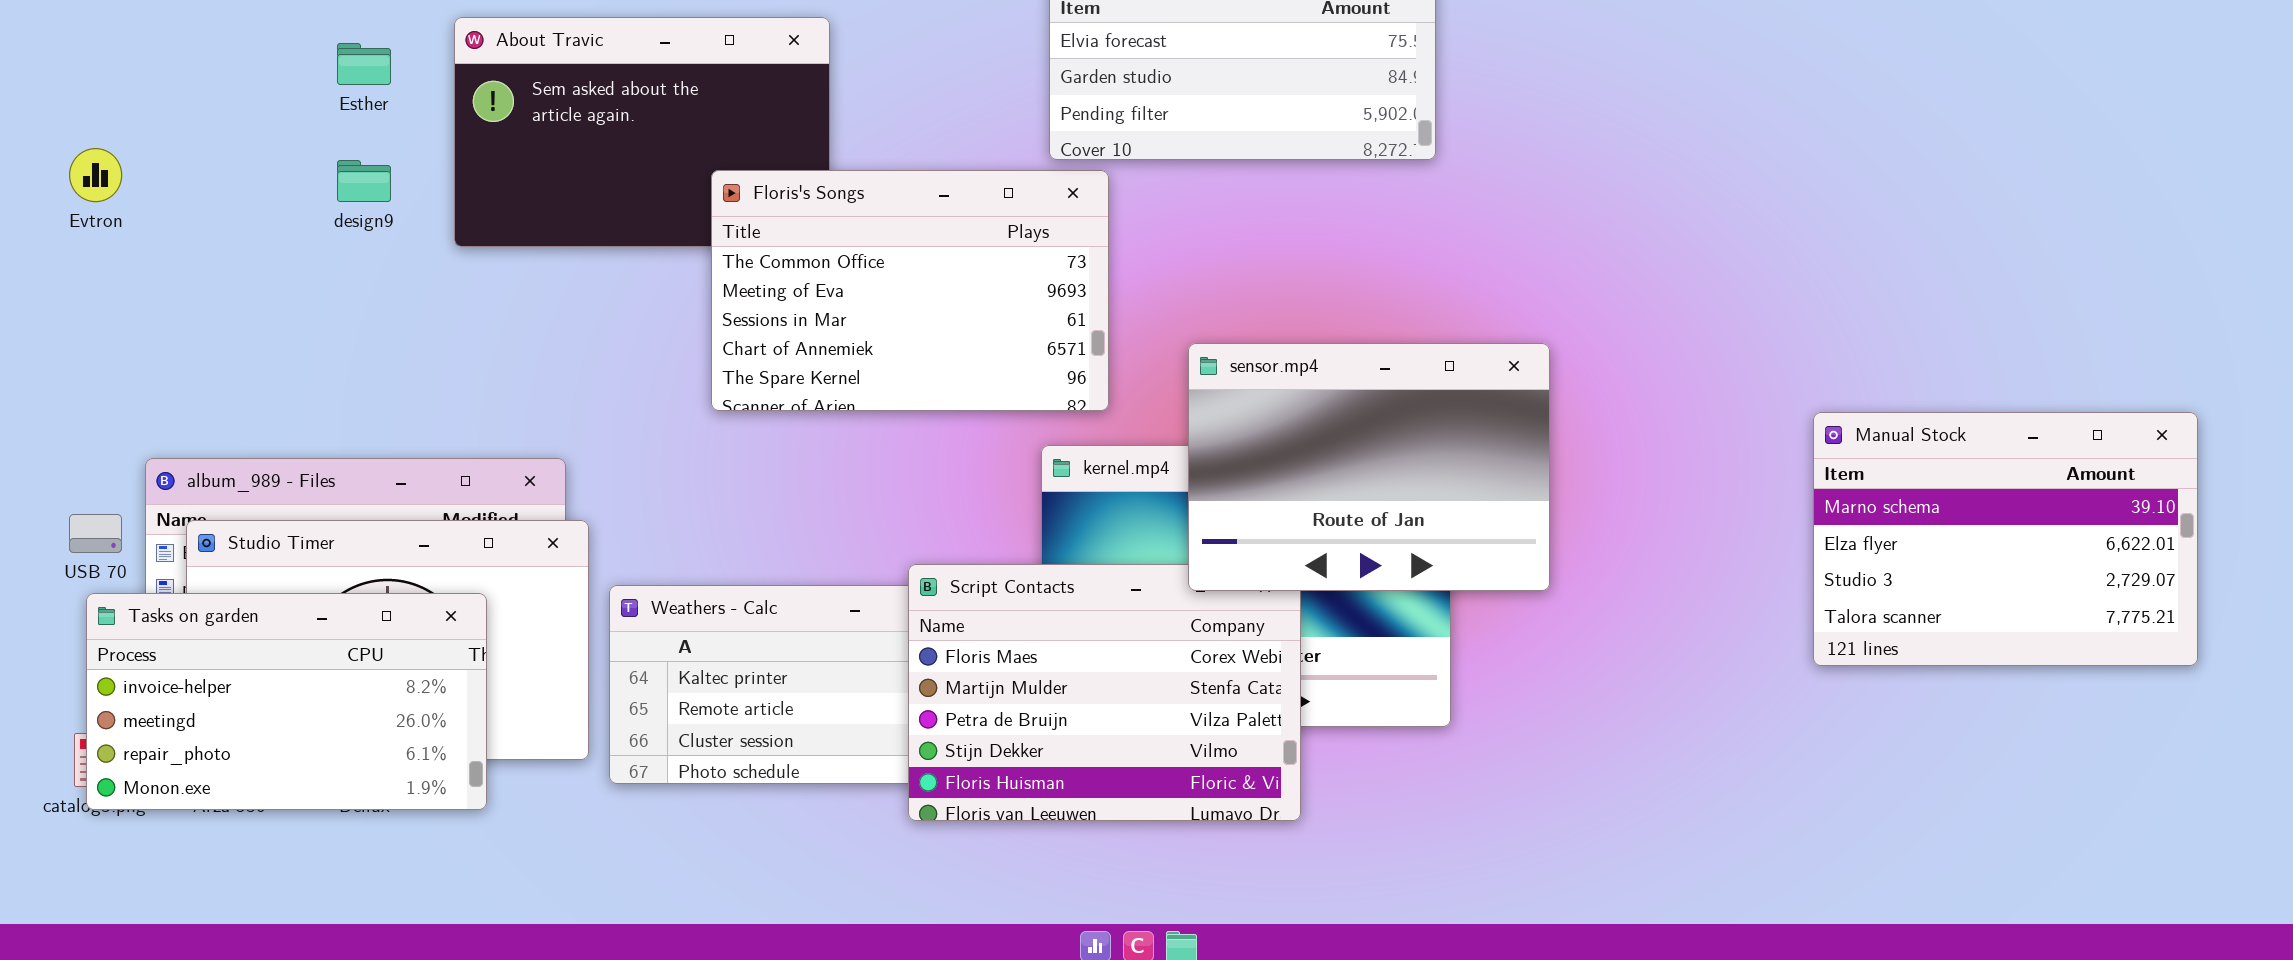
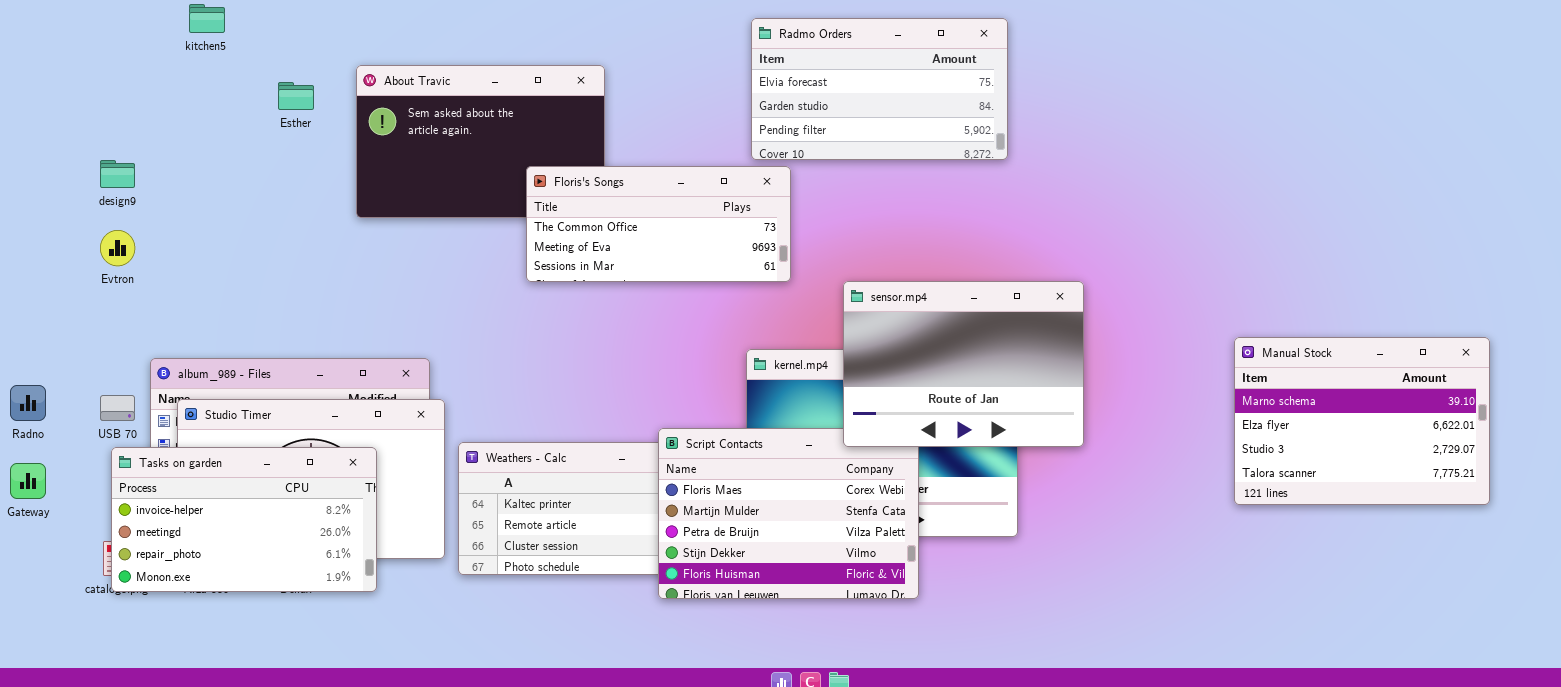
Evtron: [69,148,122,202] -> [100,230,135,266], moved
design9: [337,160,391,202] -> [100,160,135,188], moved
Floris's Songs: [711,170,1109,411] -> [526,166,791,282], resized
Manual Stock: [1813,412,2198,666] -> [1234,337,1490,505], moved

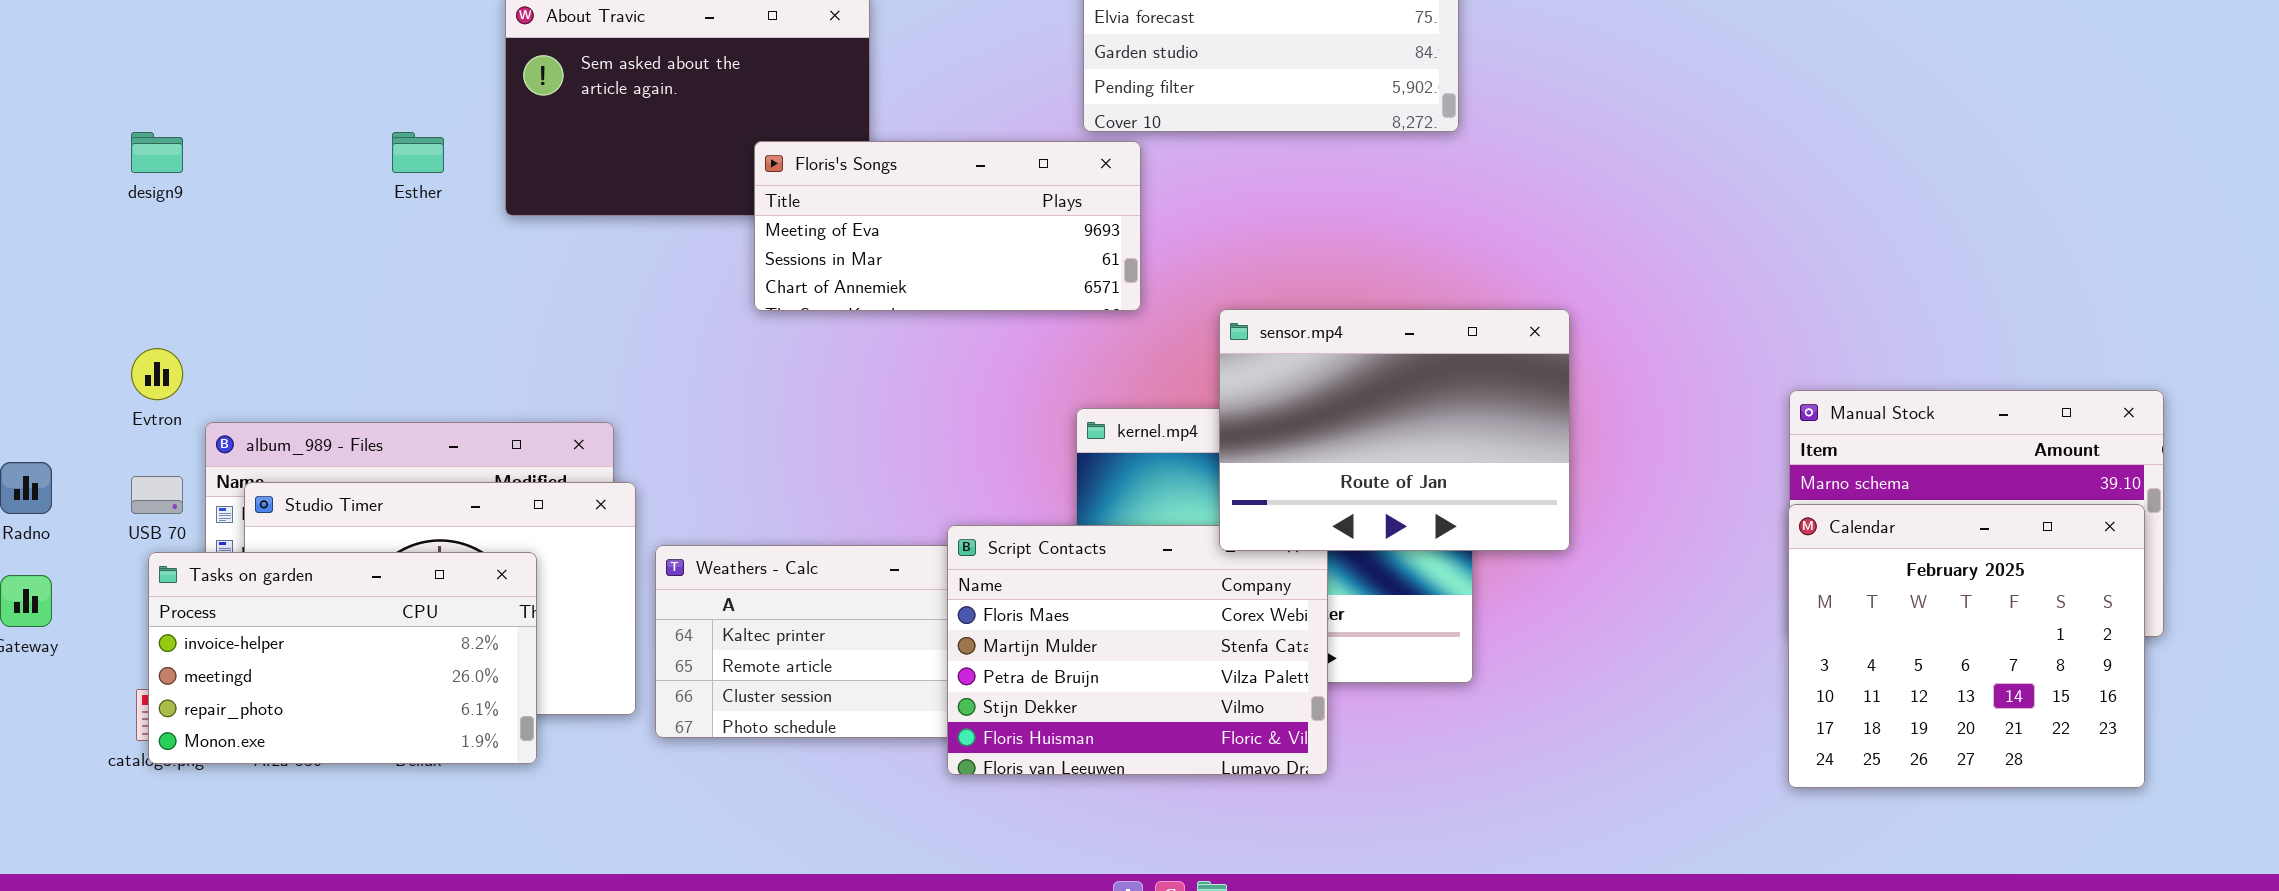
Esther: [278,82,314,110] -> [392,132,444,173], moved
Floris's Songs: [526,166,791,282] -> [754,141,1141,311], scrolled down 1 row
Evtron: [100,230,135,266] -> [131,348,183,400], moved
Calendar: none -> [1788,504,2145,788], opened

